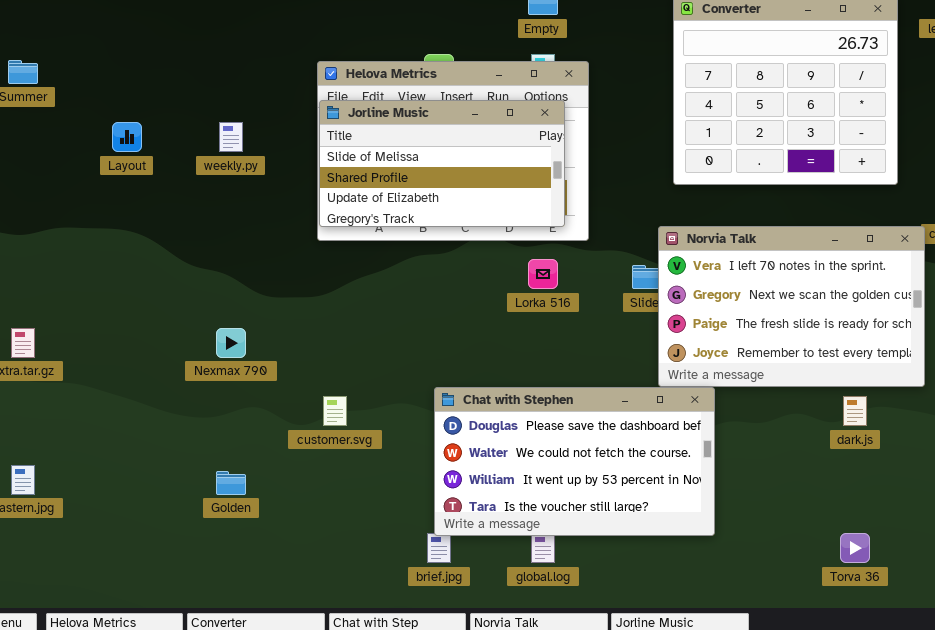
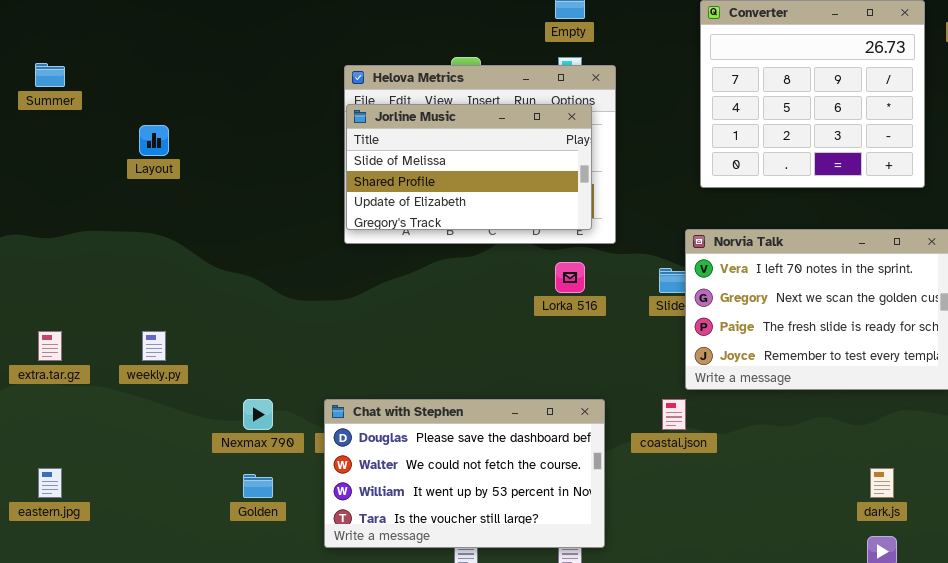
weekly.py: [219,122,243,152] -> [142,331,166,361], moved
Nexmax 790: [216,328,246,358] -> [243,399,273,430], moved
Chat with Stephen: [434,387,715,536] -> [324,399,605,548], moved
dark.js: [843,396,867,426] -> [870,468,894,498], moved

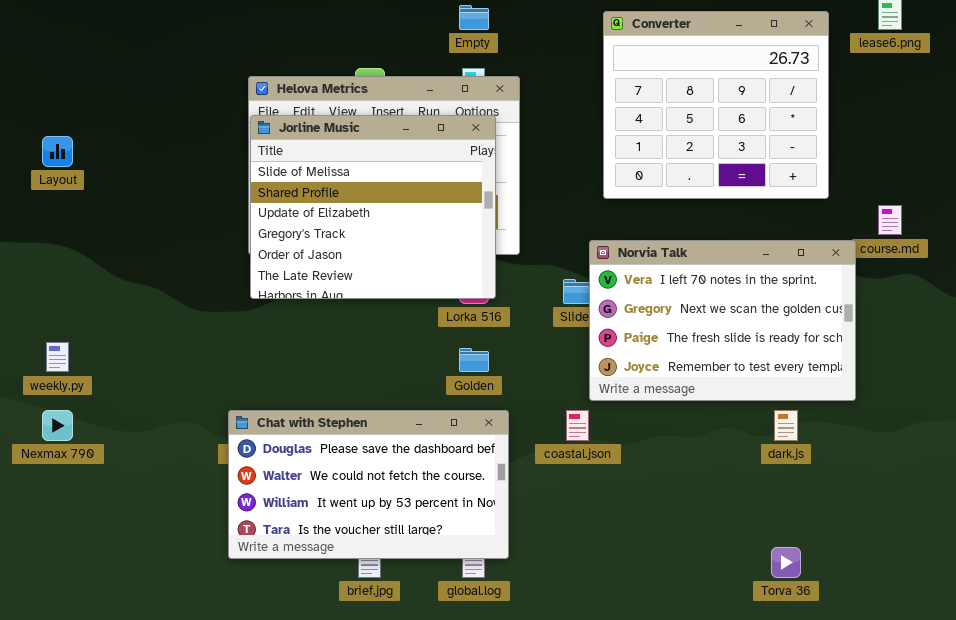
Jorline Music: [346,104,592,230] -> [250,115,496,299], resized
Nexmax 790: [243,399,273,430] -> [42,410,73,441], moved
dark.js: [870,468,894,498] -> [774,410,798,441], moved
Golden: [243,474,273,498] -> [459,348,489,372], moved

